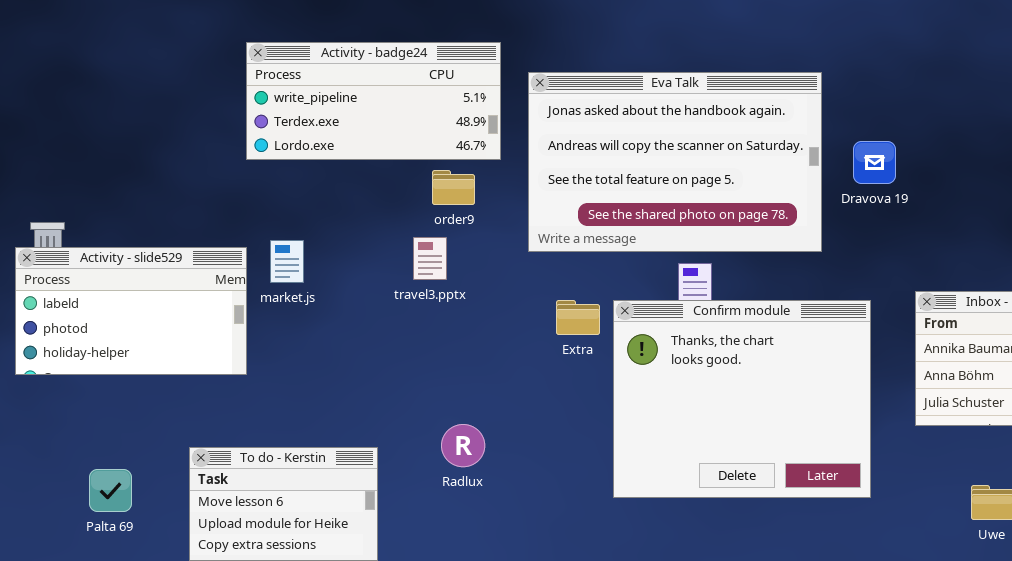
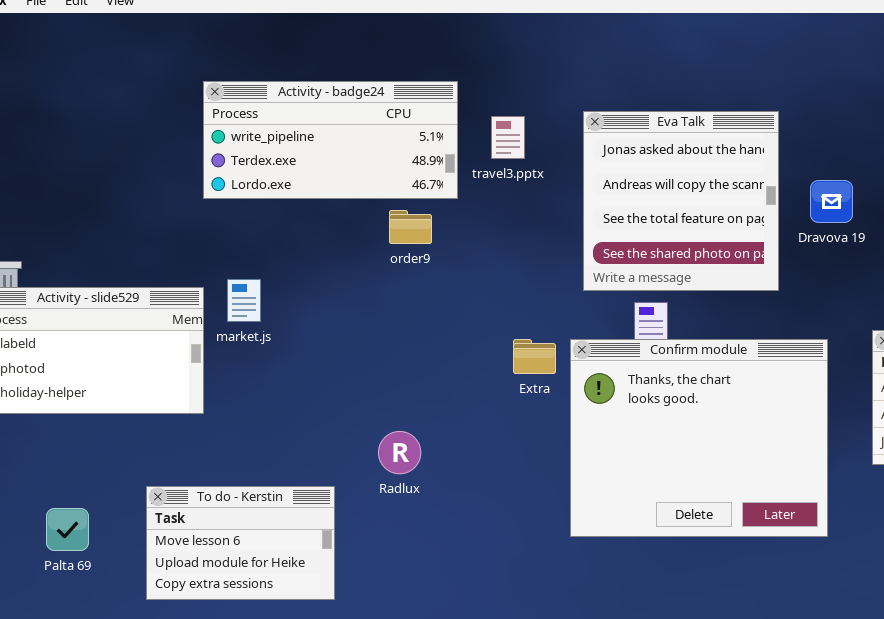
Eva Talk: [528,72,822,252] -> [583,111,779,291], resized
travel3.pptx: [413,237,447,280] -> [491,116,525,159], moved
Radlux: [441,424,485,467] -> [378,431,421,474], moved

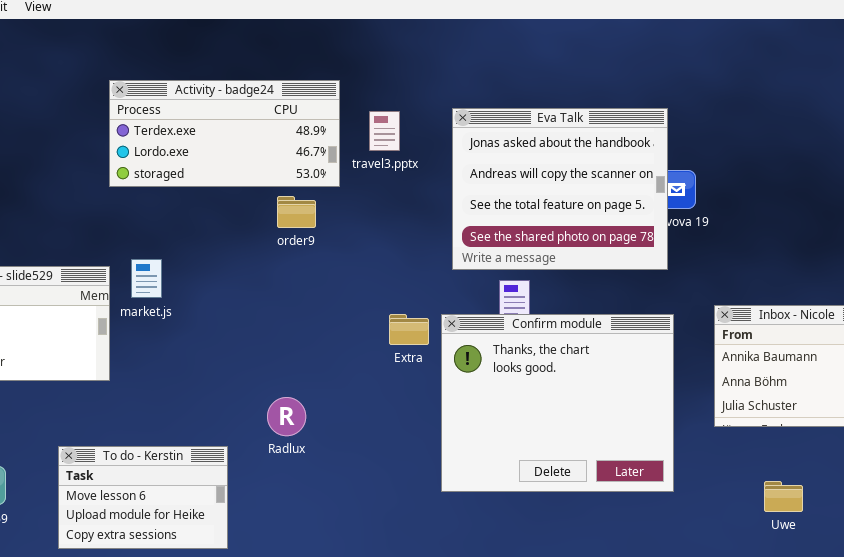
Activity - badge24: [203,81,458,199] -> [109,80,340,187], scrolled down 1 row
Eva Talk: [583,111,779,291] -> [452,108,668,270], resized

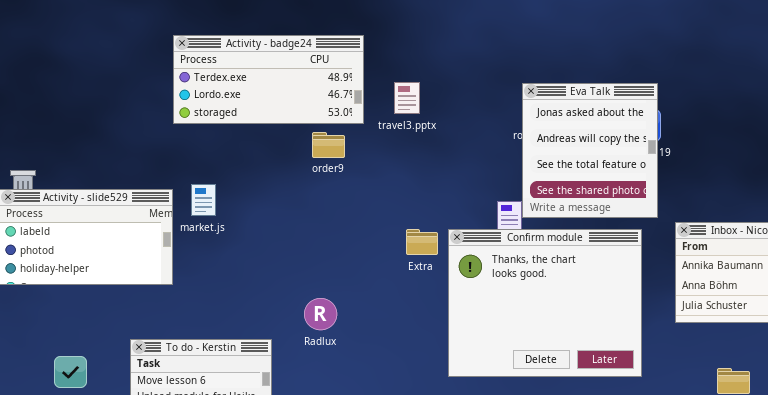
Eva Talk: [452,108,668,270] -> [522,83,658,218], moved, resized
travel3.pptx: [369,111,400,151] -> [394,82,420,114], moved

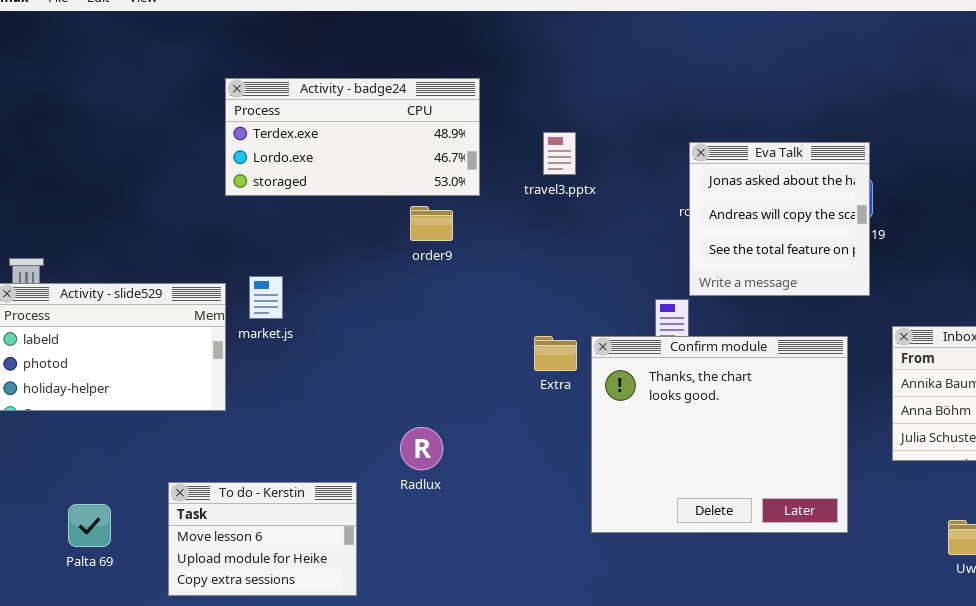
travel3.pptx: [394,82,420,114] -> [543,132,576,175], moved
Eva Talk: [522,83,658,218] -> [689,142,870,296], resized

